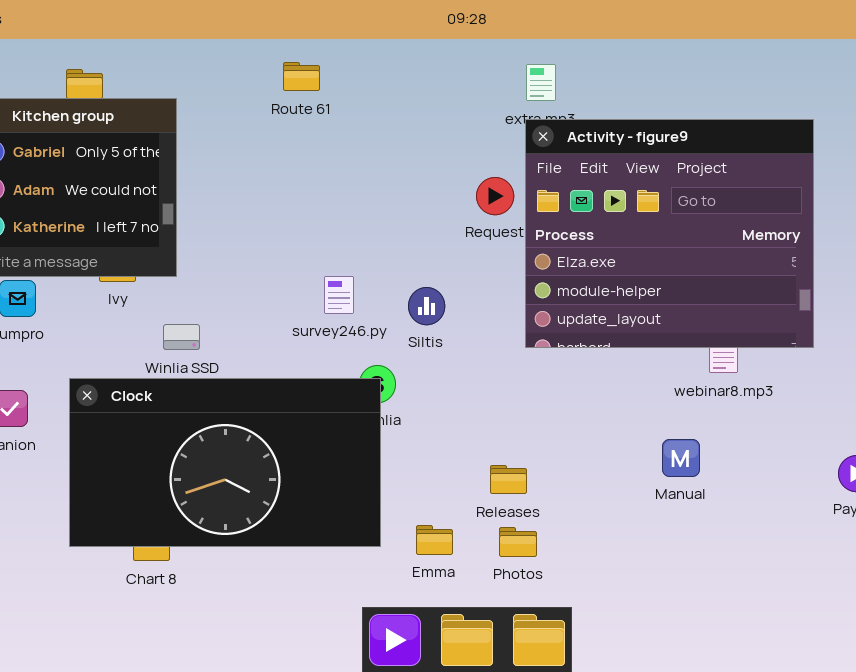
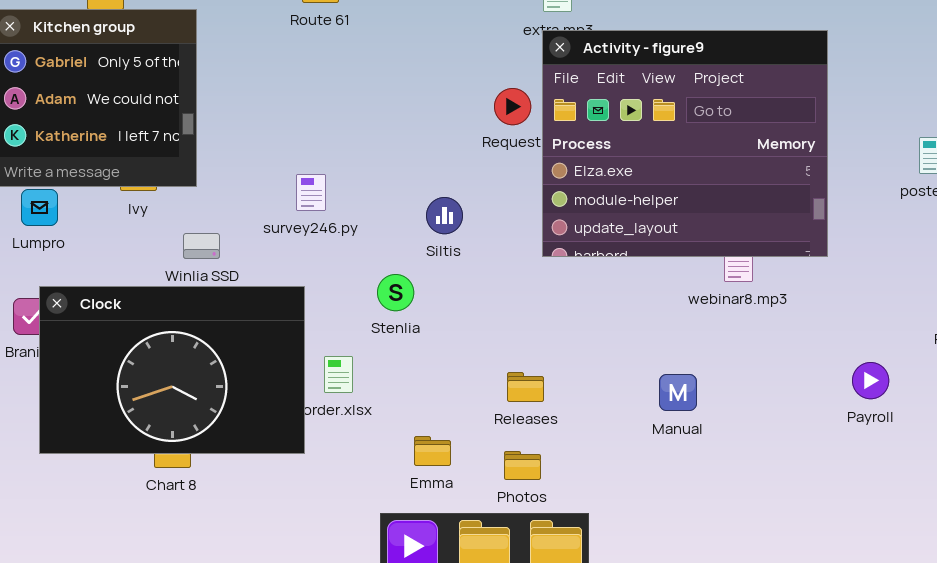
survey246.py: [324,276,354,314] -> [296,174,326,211], moved
Clock: [69,378,381,547] -> [39,286,305,454], moved, resized
Manual: [662,439,700,477] -> [659,374,697,411], moved
Emma: [416,525,453,555] -> [414,436,451,466], moved
Photos: [499,527,537,557] -> [504,451,541,480], moved

